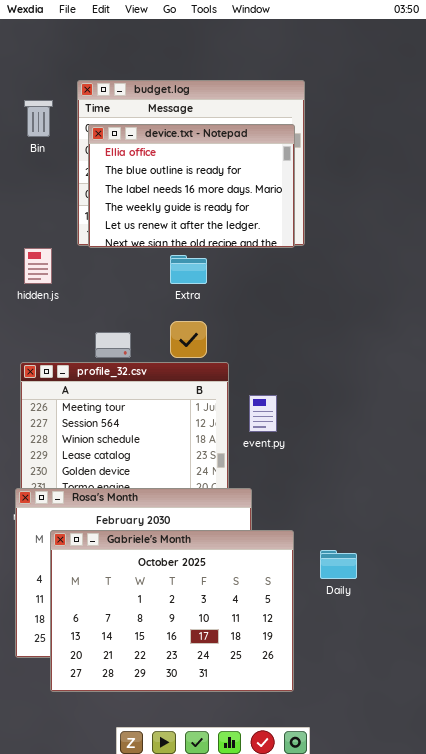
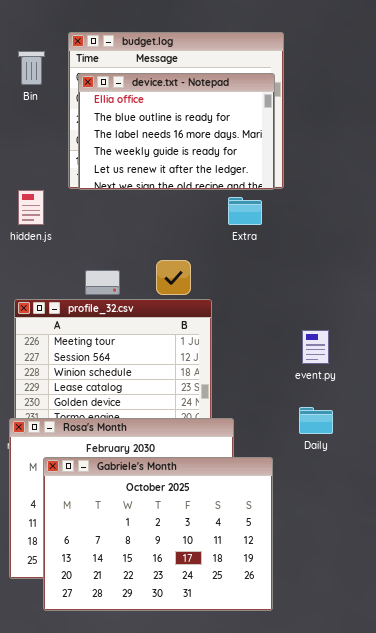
Extra: [170,255,207,284] -> [228,197,262,225], moved
event.py: [249,395,277,432] -> [302,330,329,364], moved
Daily: [320,550,357,579] -> [299,407,333,434], moved

